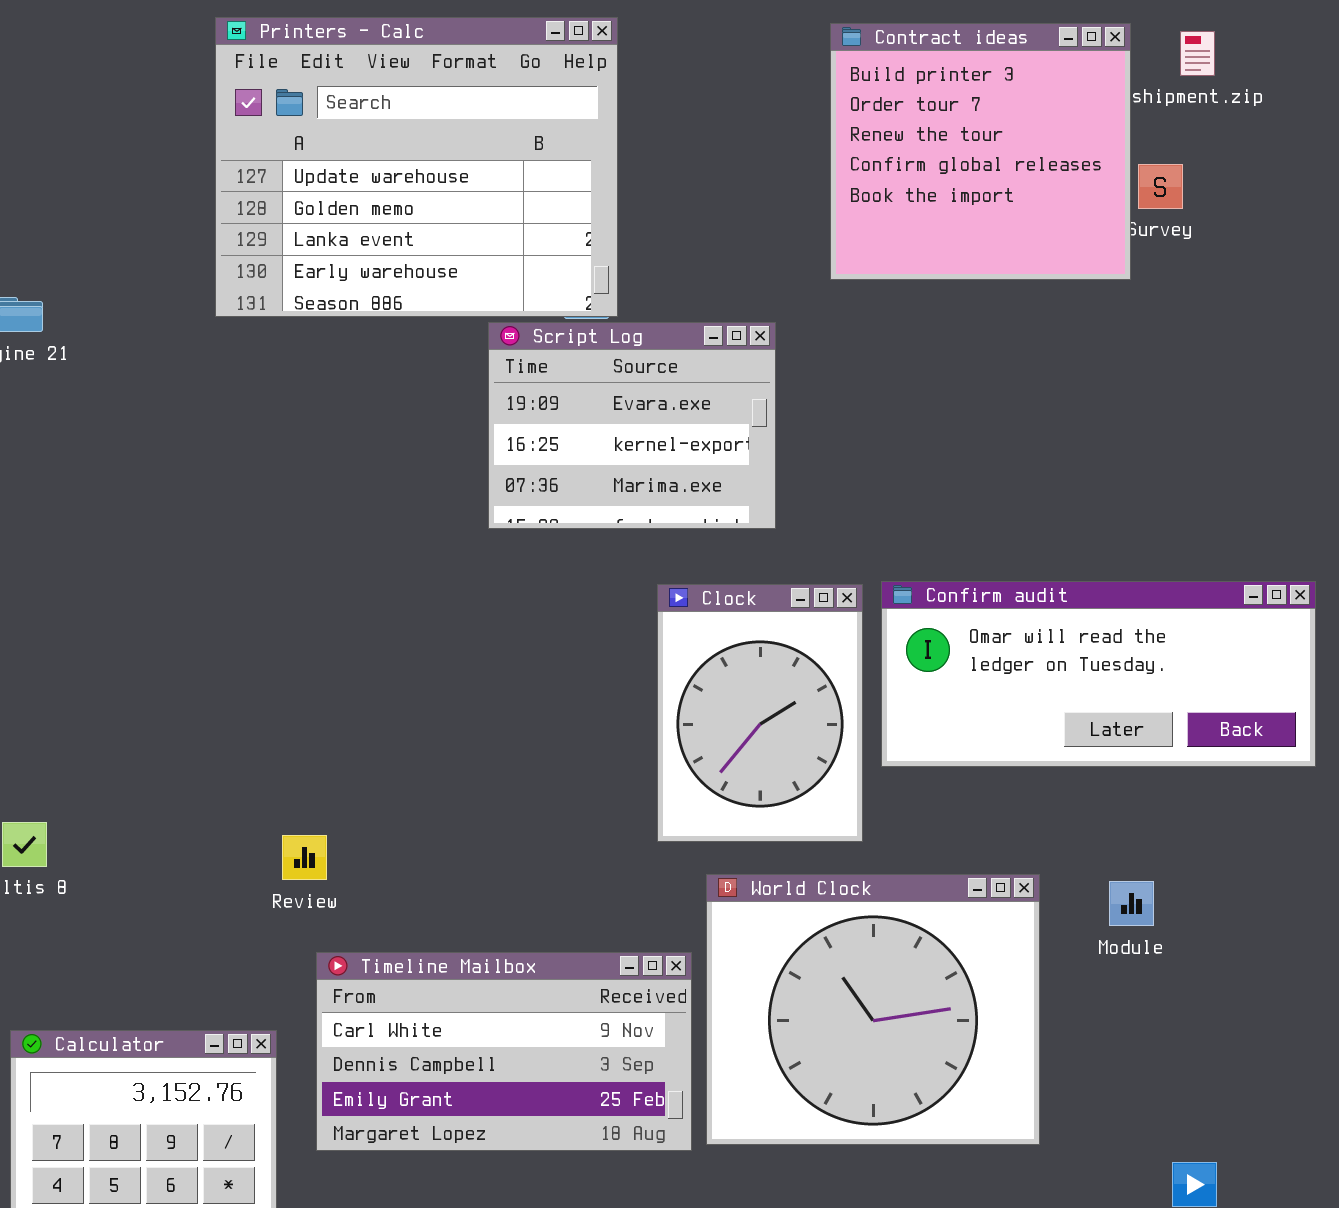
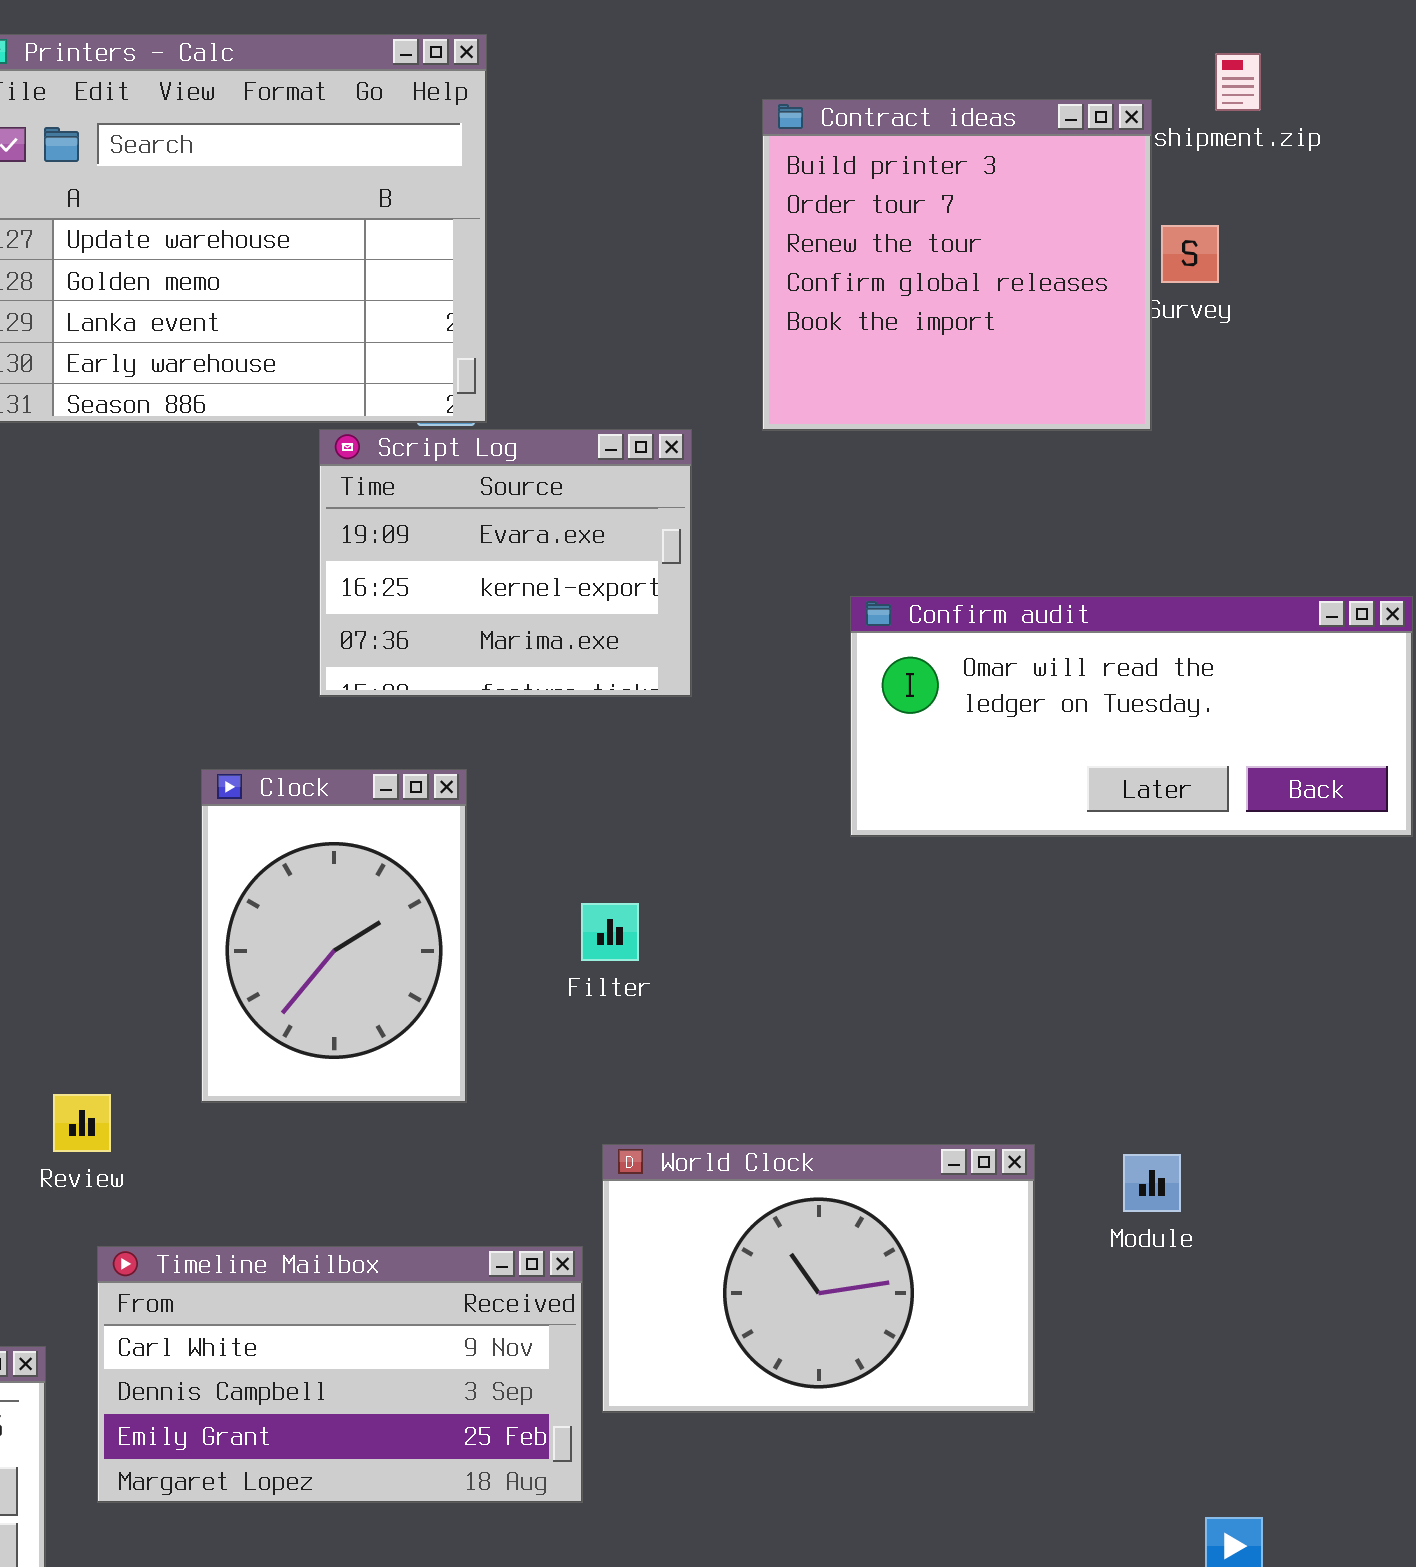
Contract ideas: [830,23,1131,280] -> [762,99,1152,431], moved
Confirm audit: [881,581,1316,767] -> [850,596,1413,837], moved
Clock: [657,584,863,842] -> [201,769,467,1103], moved
World Clock: [706,874,1040,1145] -> [602,1144,1035,1413], resized

